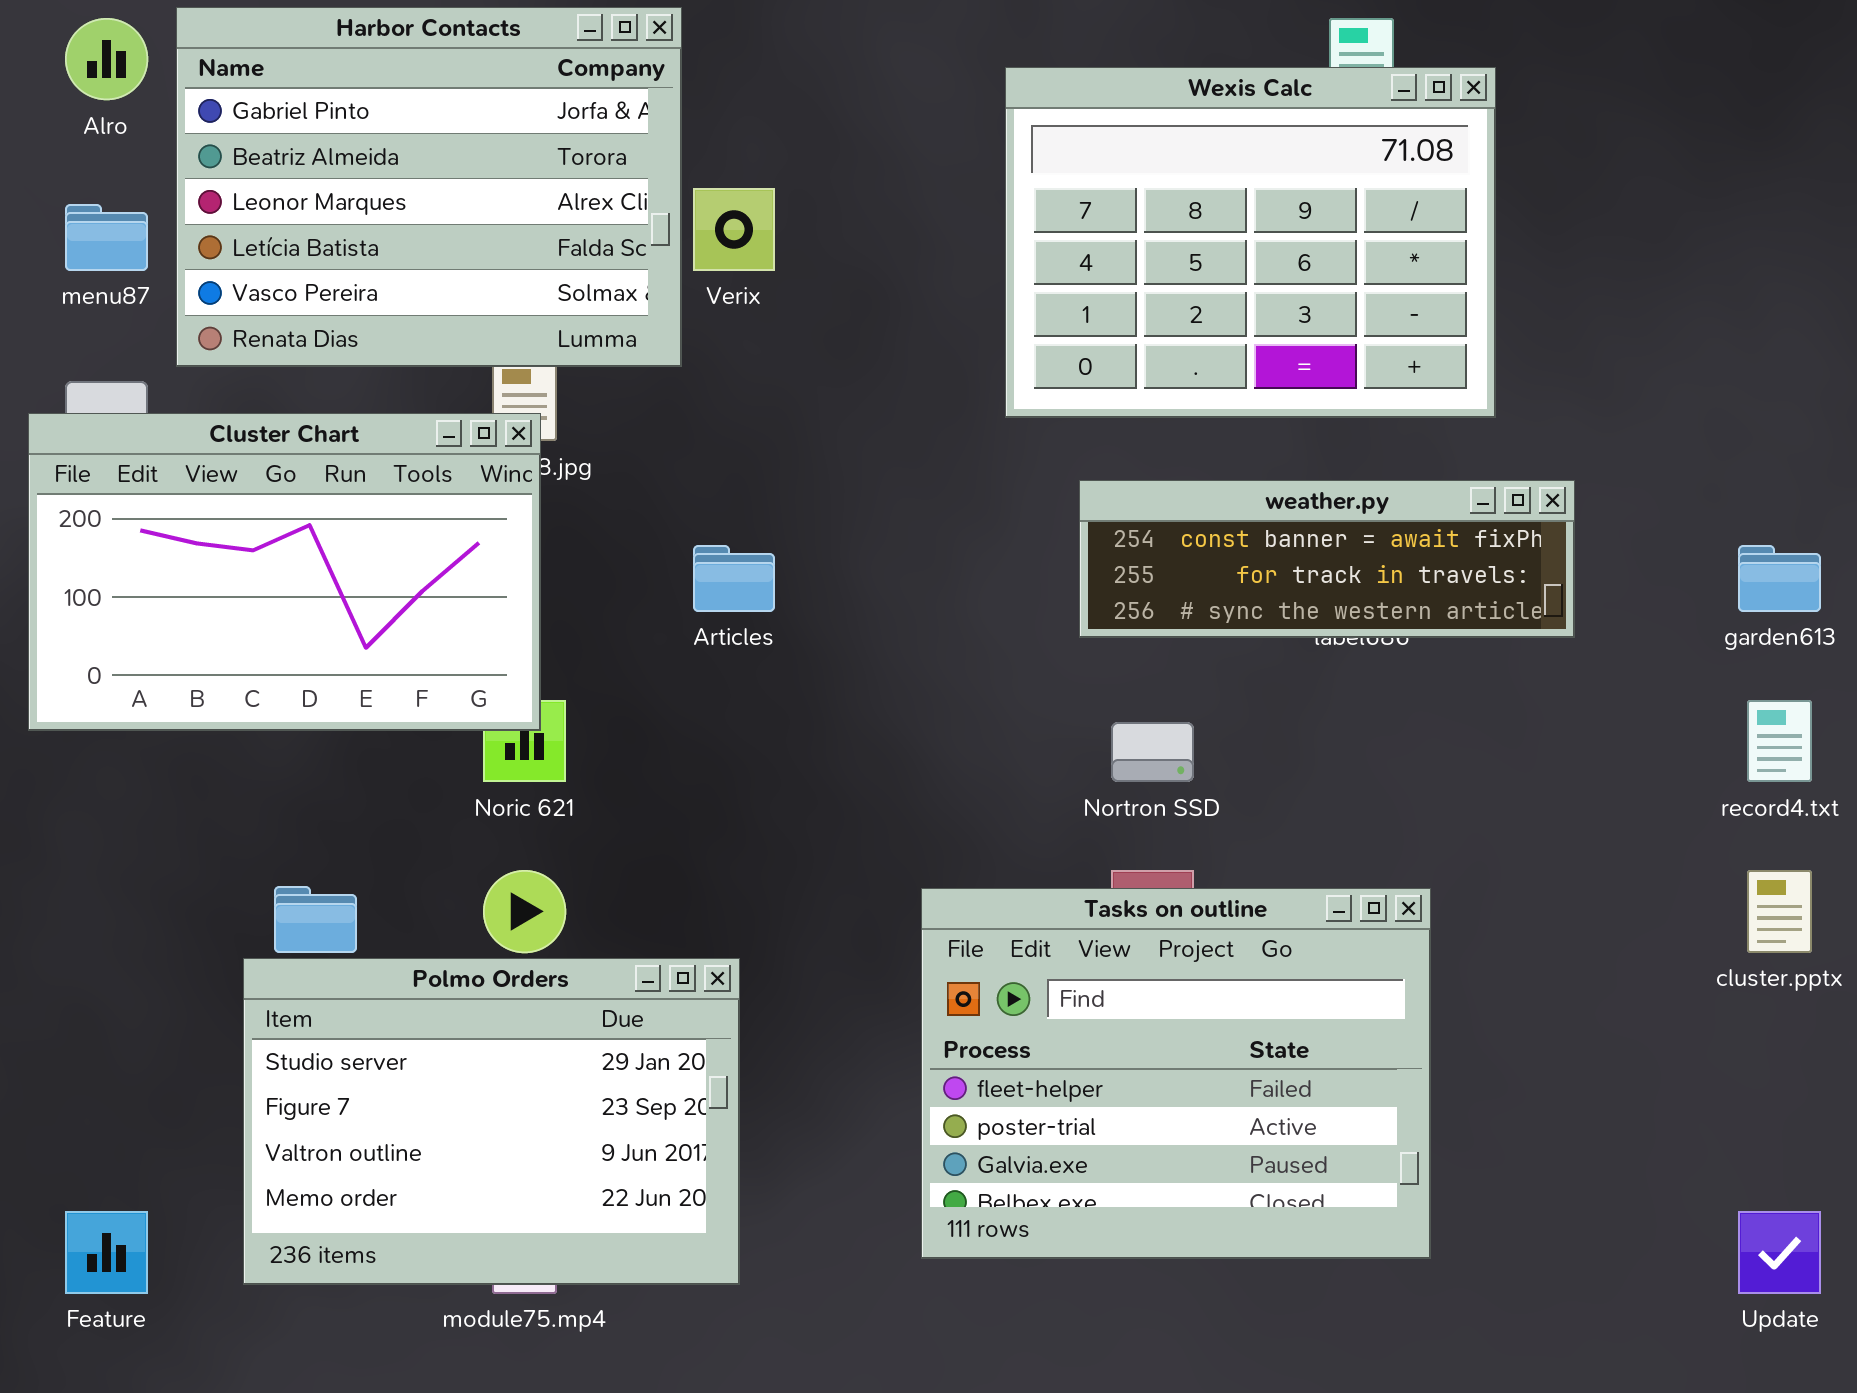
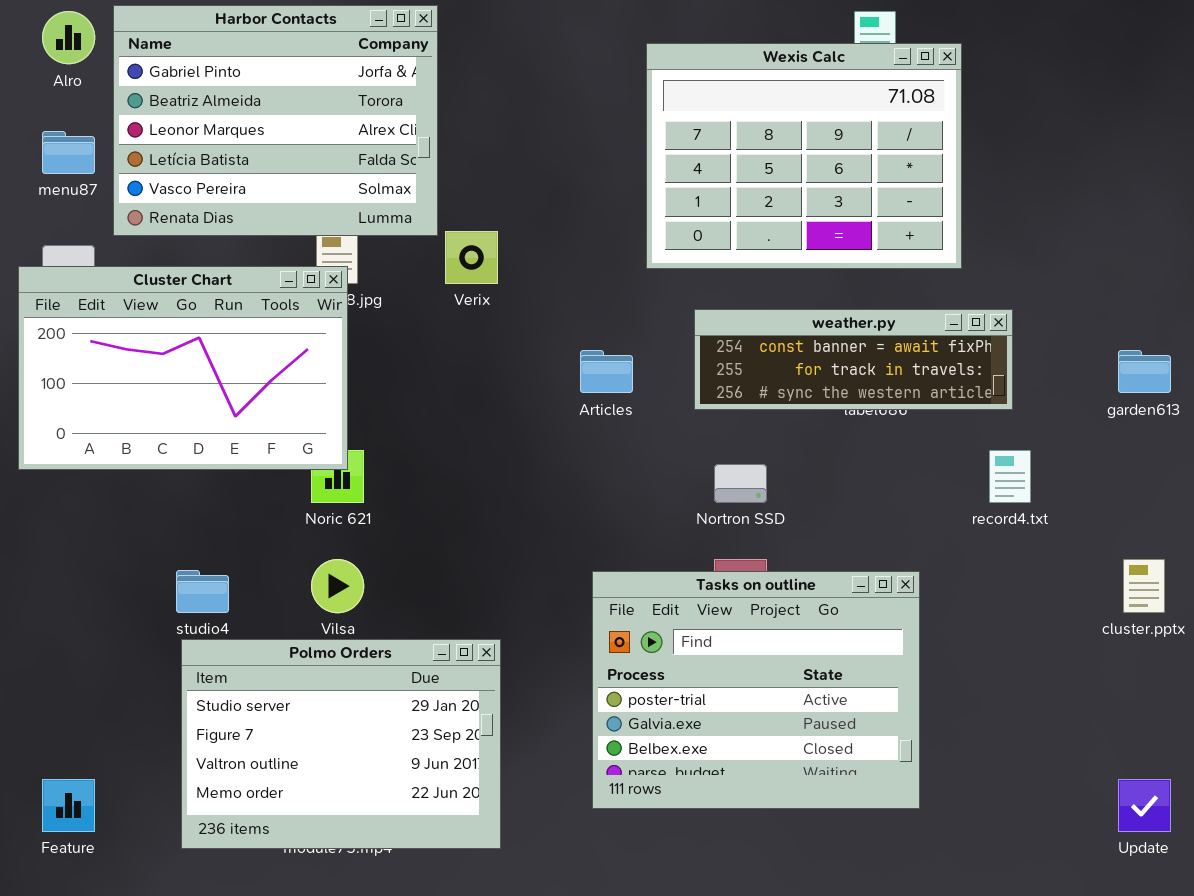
Verix: [693,188,775,271] -> [445,231,498,284], moved
Articles: [693,545,775,612] -> [580,350,633,393], moved
record4.txt: [1747,700,1812,782] -> [989,450,1031,503], moved
Tasks on outline: [921,888,1431,1259] -> [592,571,920,809], scrolled down 1 row
Polmo Orders: [243,958,740,1285] -> [181,639,501,849], moved

